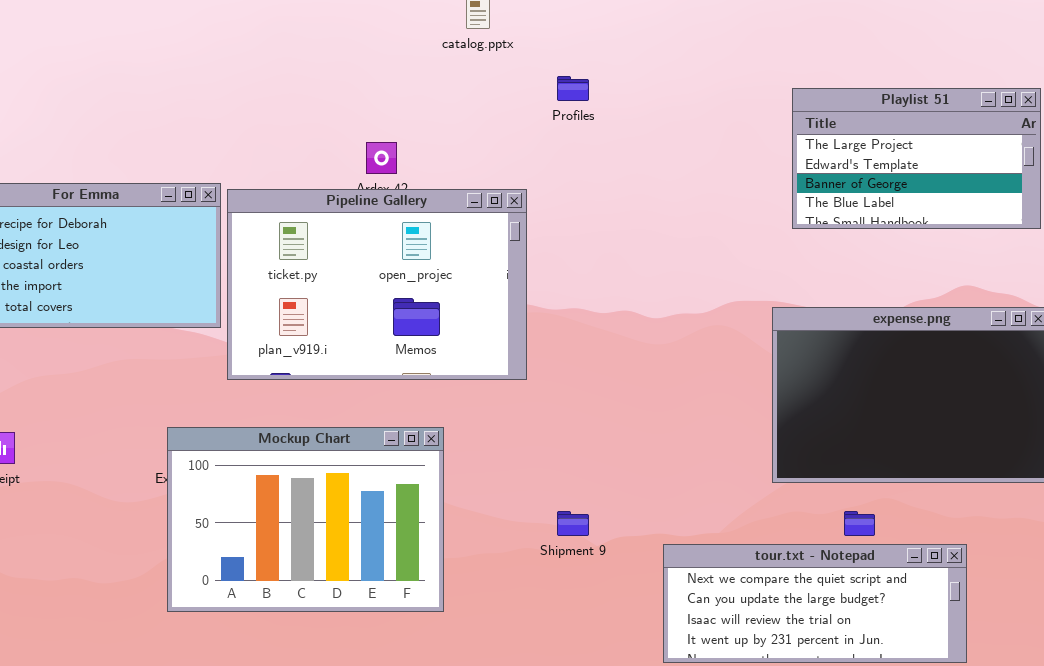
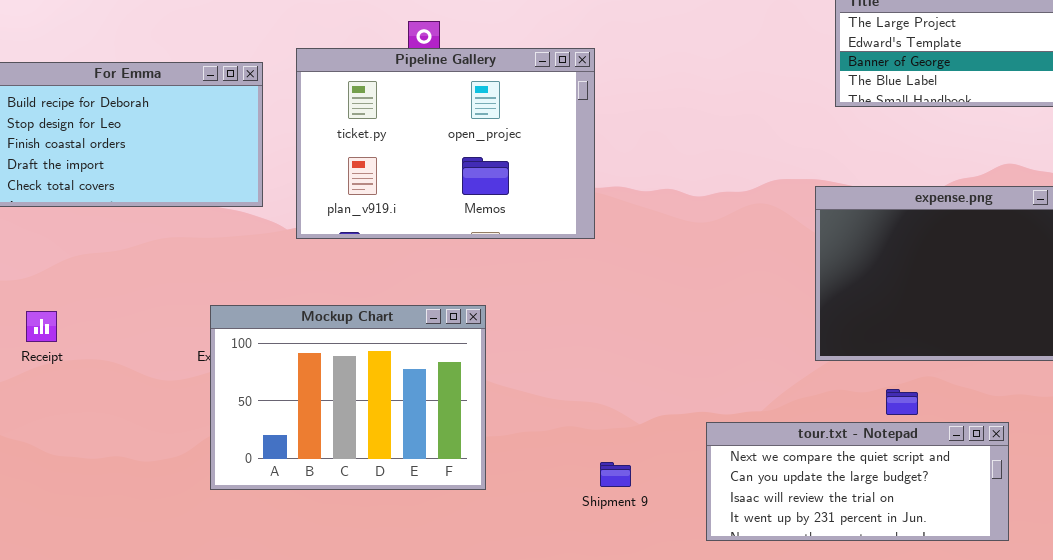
Pipeline Gallery: [227,189,527,380] -> [296,48,595,239], moved
Shipment 9: [557,511,589,536] -> [600,462,631,487], moved

